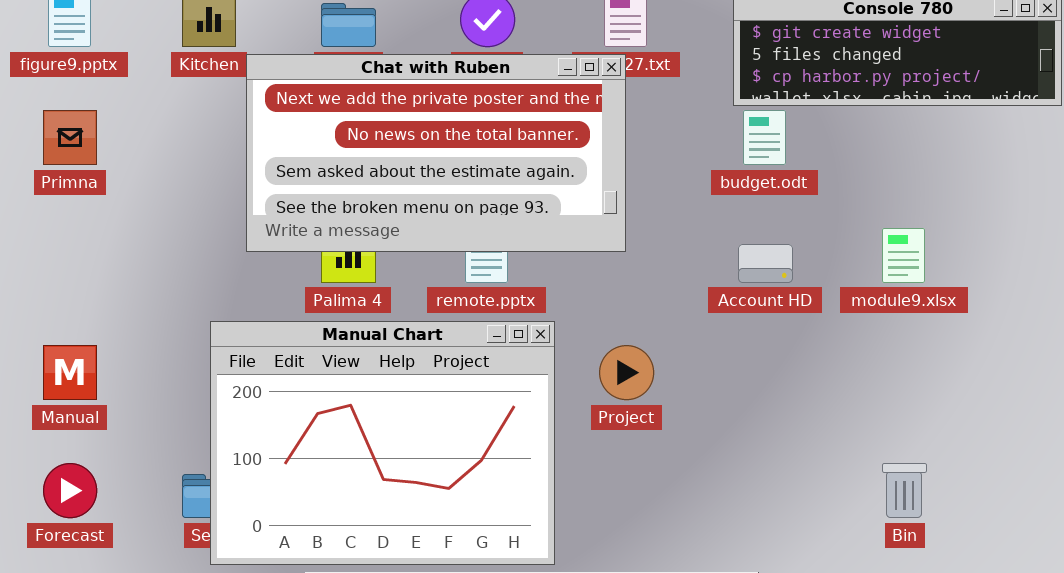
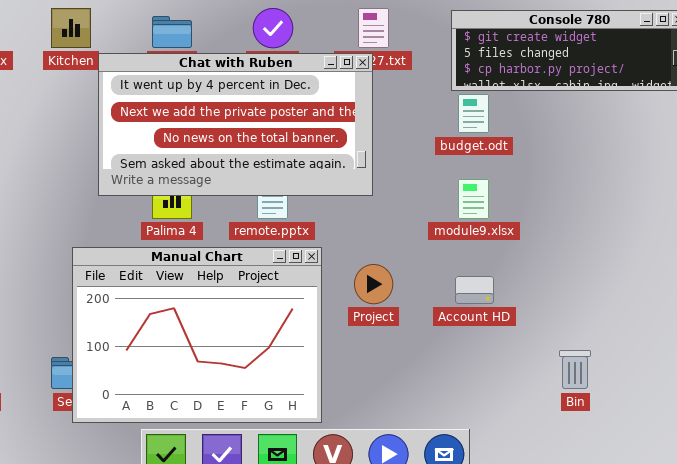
Chat with Ruben: [246,54,626,252] -> [98,53,373,196], scrolled up 1 row
module9.xlsx: [882,228,925,283] -> [458,179,489,219], moved
Account HD: [738,244,793,283] -> [455,276,494,304], moved

